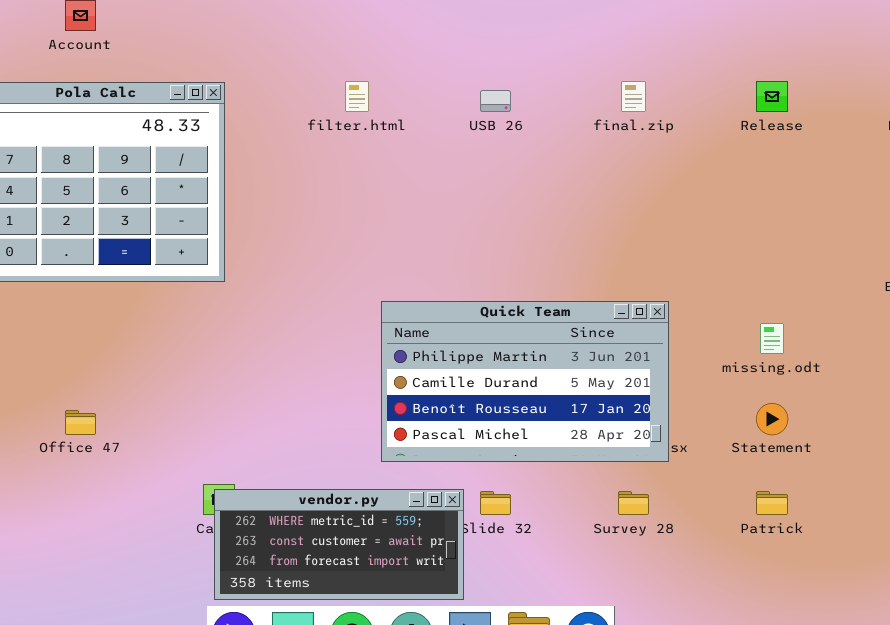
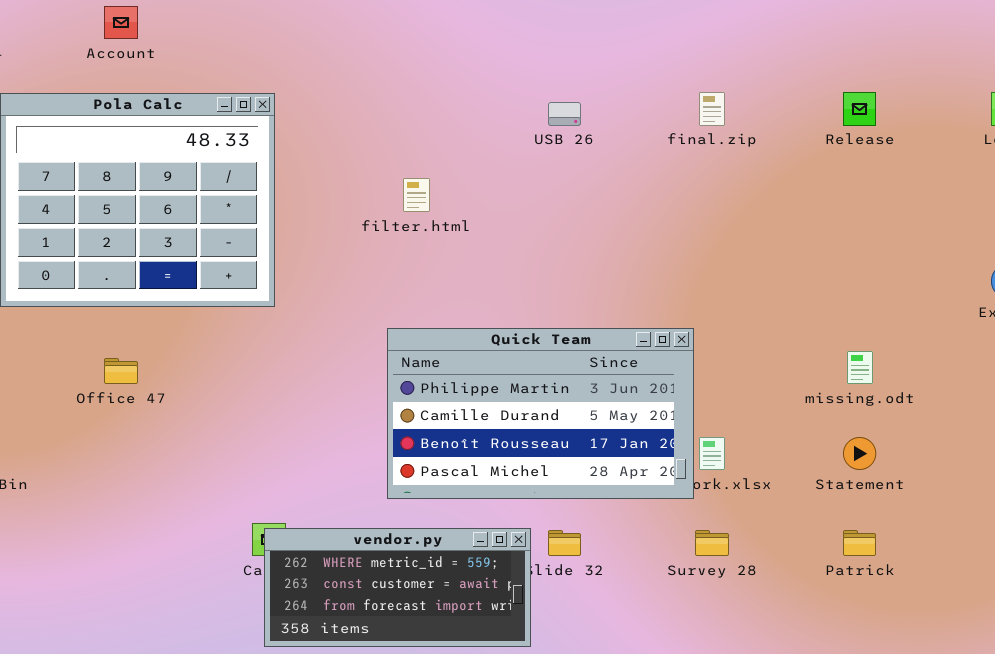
filter.html: [345,81,369,112] -> [403,178,430,212], moved
Quick Team: [381,301,669,462] -> [387,328,694,499], moved
Office 47: [65,410,96,435] -> [104,358,138,384], moved

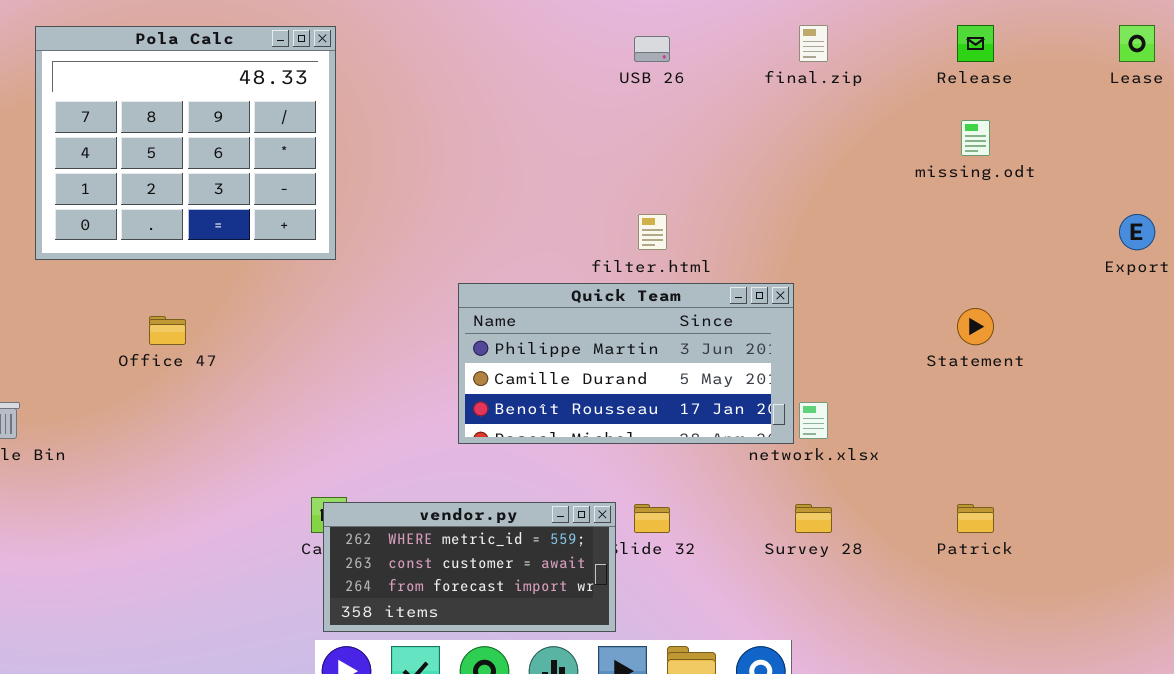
filter.html: [403,178,430,212] -> [638,214,667,250], moved
Quick Team: [387,328,694,499] -> [458,283,794,444], resized
missing.odt: [847,351,873,384] -> [961,120,990,156], moved
Statement: [843,437,876,470] -> [957,308,994,345], moved

